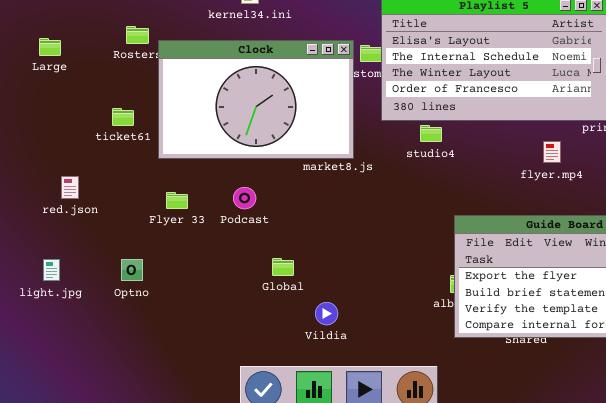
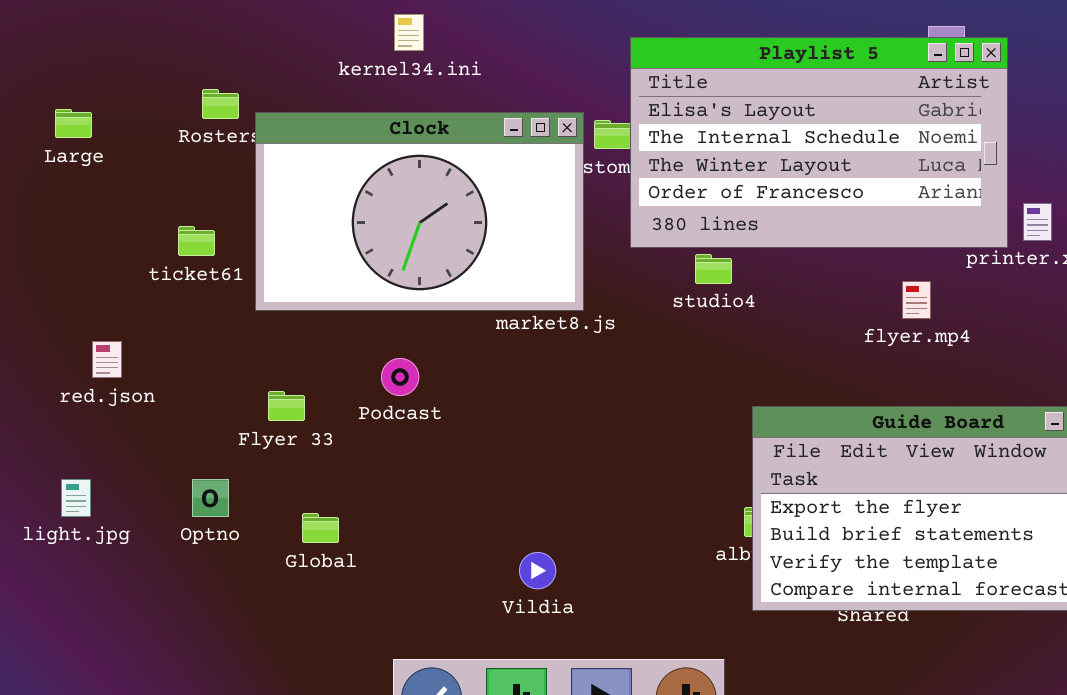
Flyer 33: [166,192,188,209] -> [268,391,305,421], moved
Global: [272,258,294,276] -> [302,513,339,543], moved

